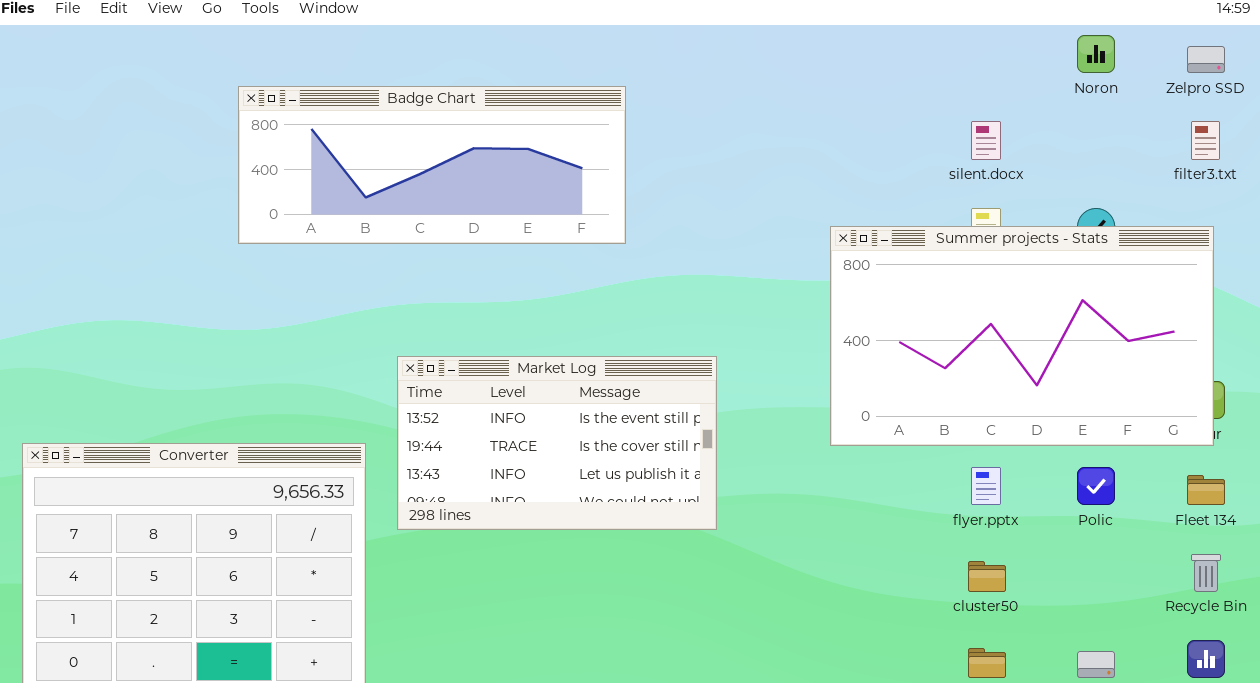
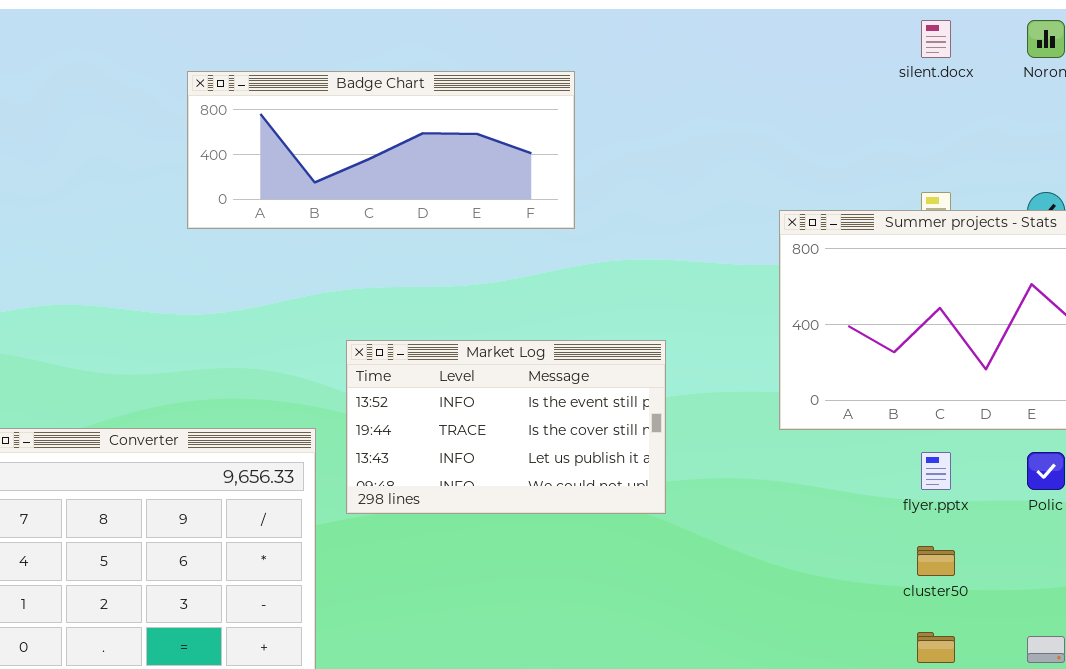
silent.docx: [971,121,1001,160] -> [921,20,951,58], moved

